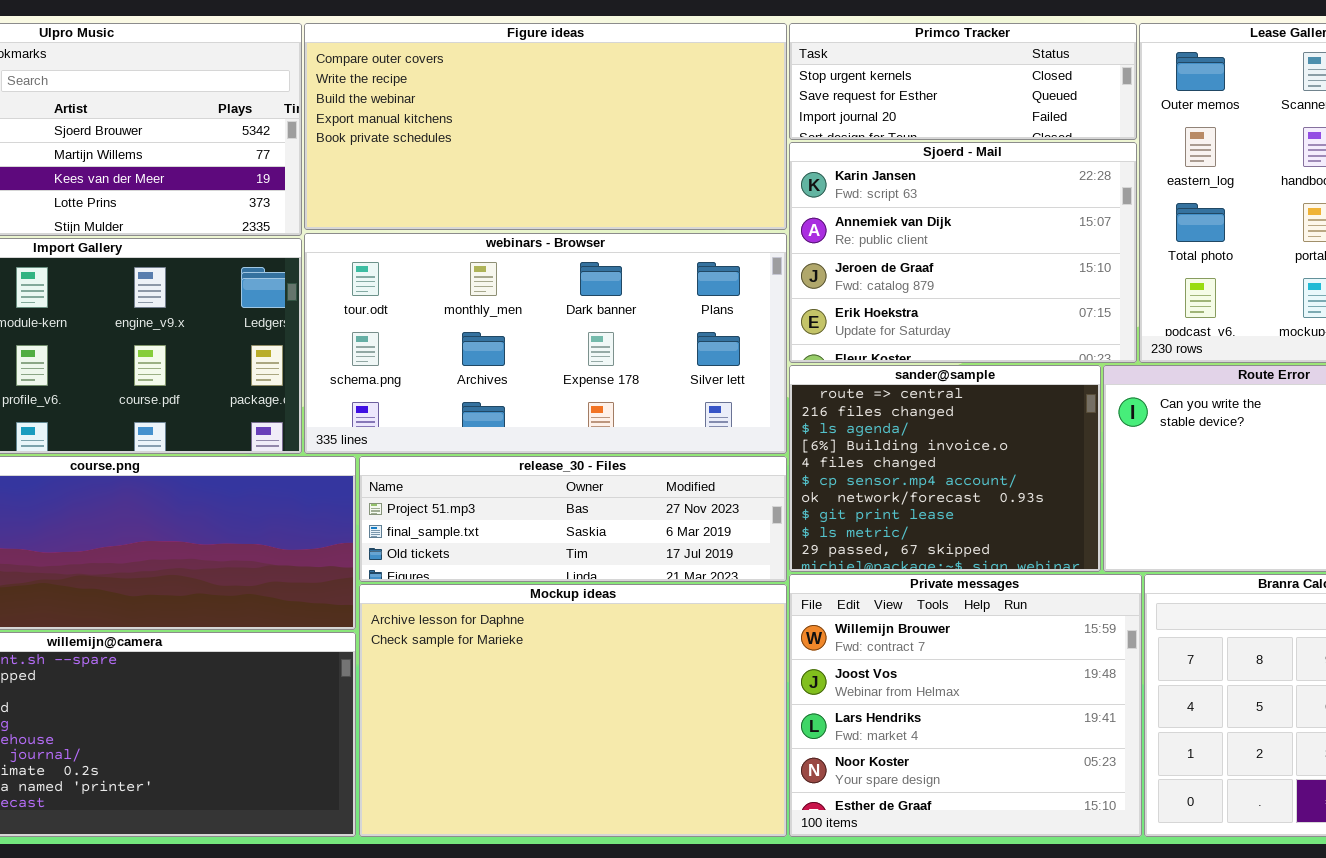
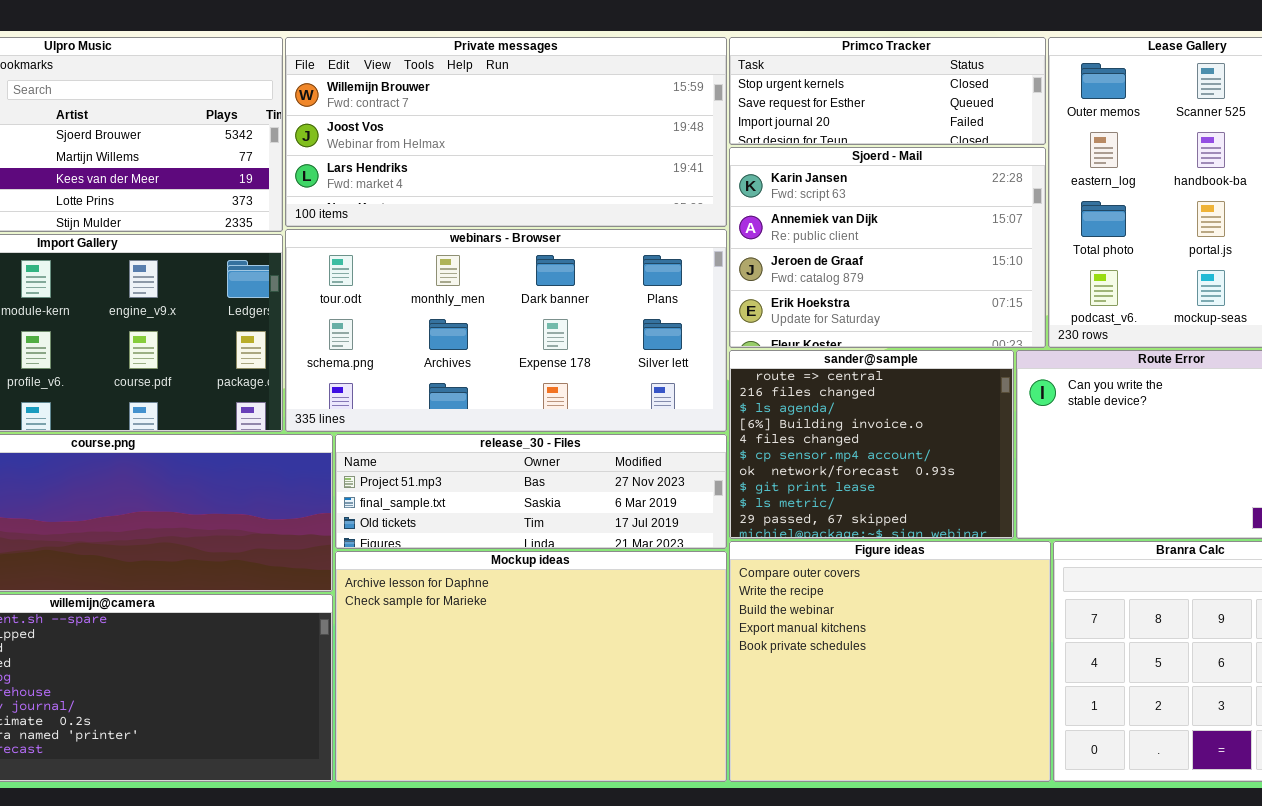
Figure ideas: [304,23,787,230] -> [729,541,1051,782], moved, resized
Private messages: [789,574,1142,837] -> [285,37,727,227], moved, resized

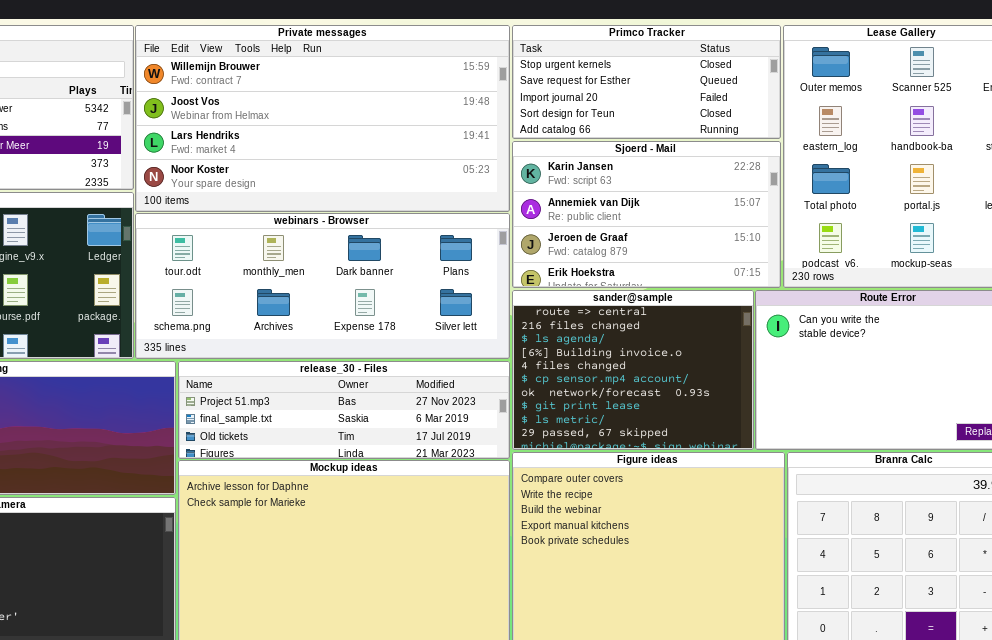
Private messages: [285,37,727,227] -> [135,25,510,212], resized
Primco Tracker: [729,37,1046,145] -> [512,25,781,139], resized
Sjoerd - Mail: [729,147,1046,348] -> [512,141,781,288], resized
webinars - Browser: [285,229,727,432] -> [135,213,510,359], resized

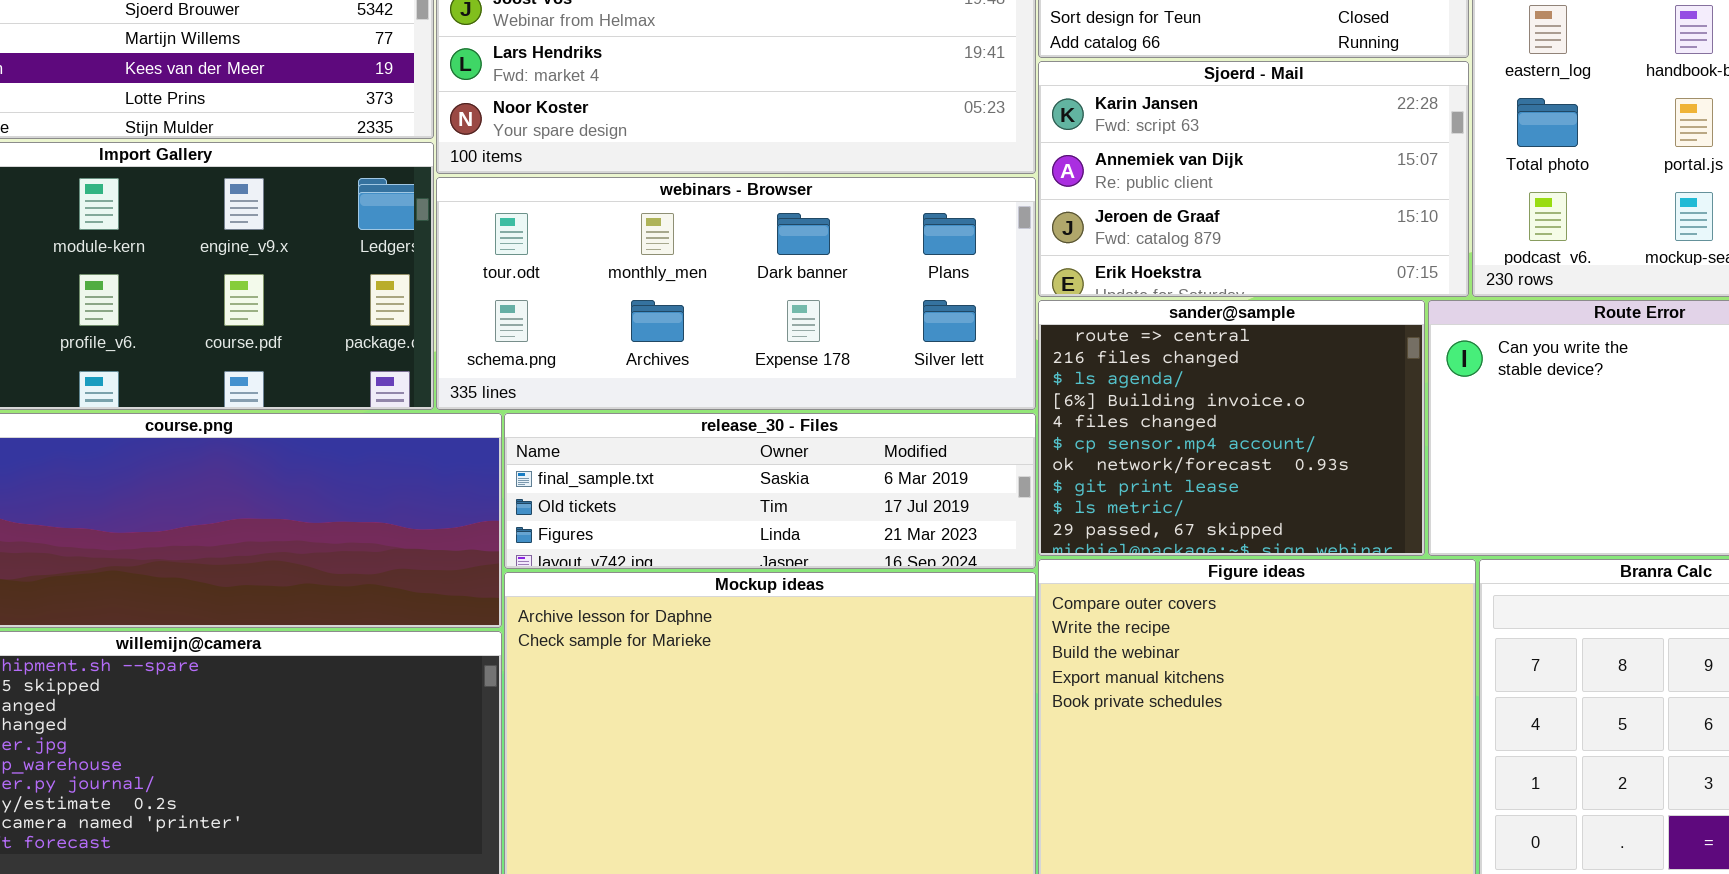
release_30 - Files: [178,361,510,459] -> [504,413,1036,569], scrolled down 1 row

